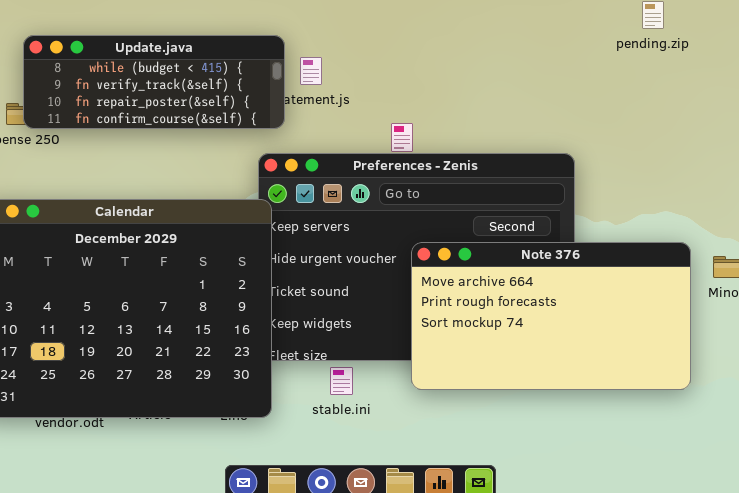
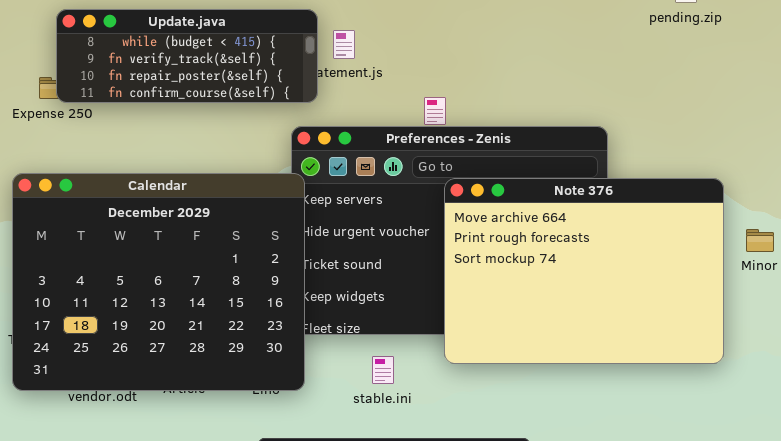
Note 376: [411,242,691,390] -> [444,178,724,364], resized
stable.ini: [330,367,353,395] -> [372,356,394,384], moved

